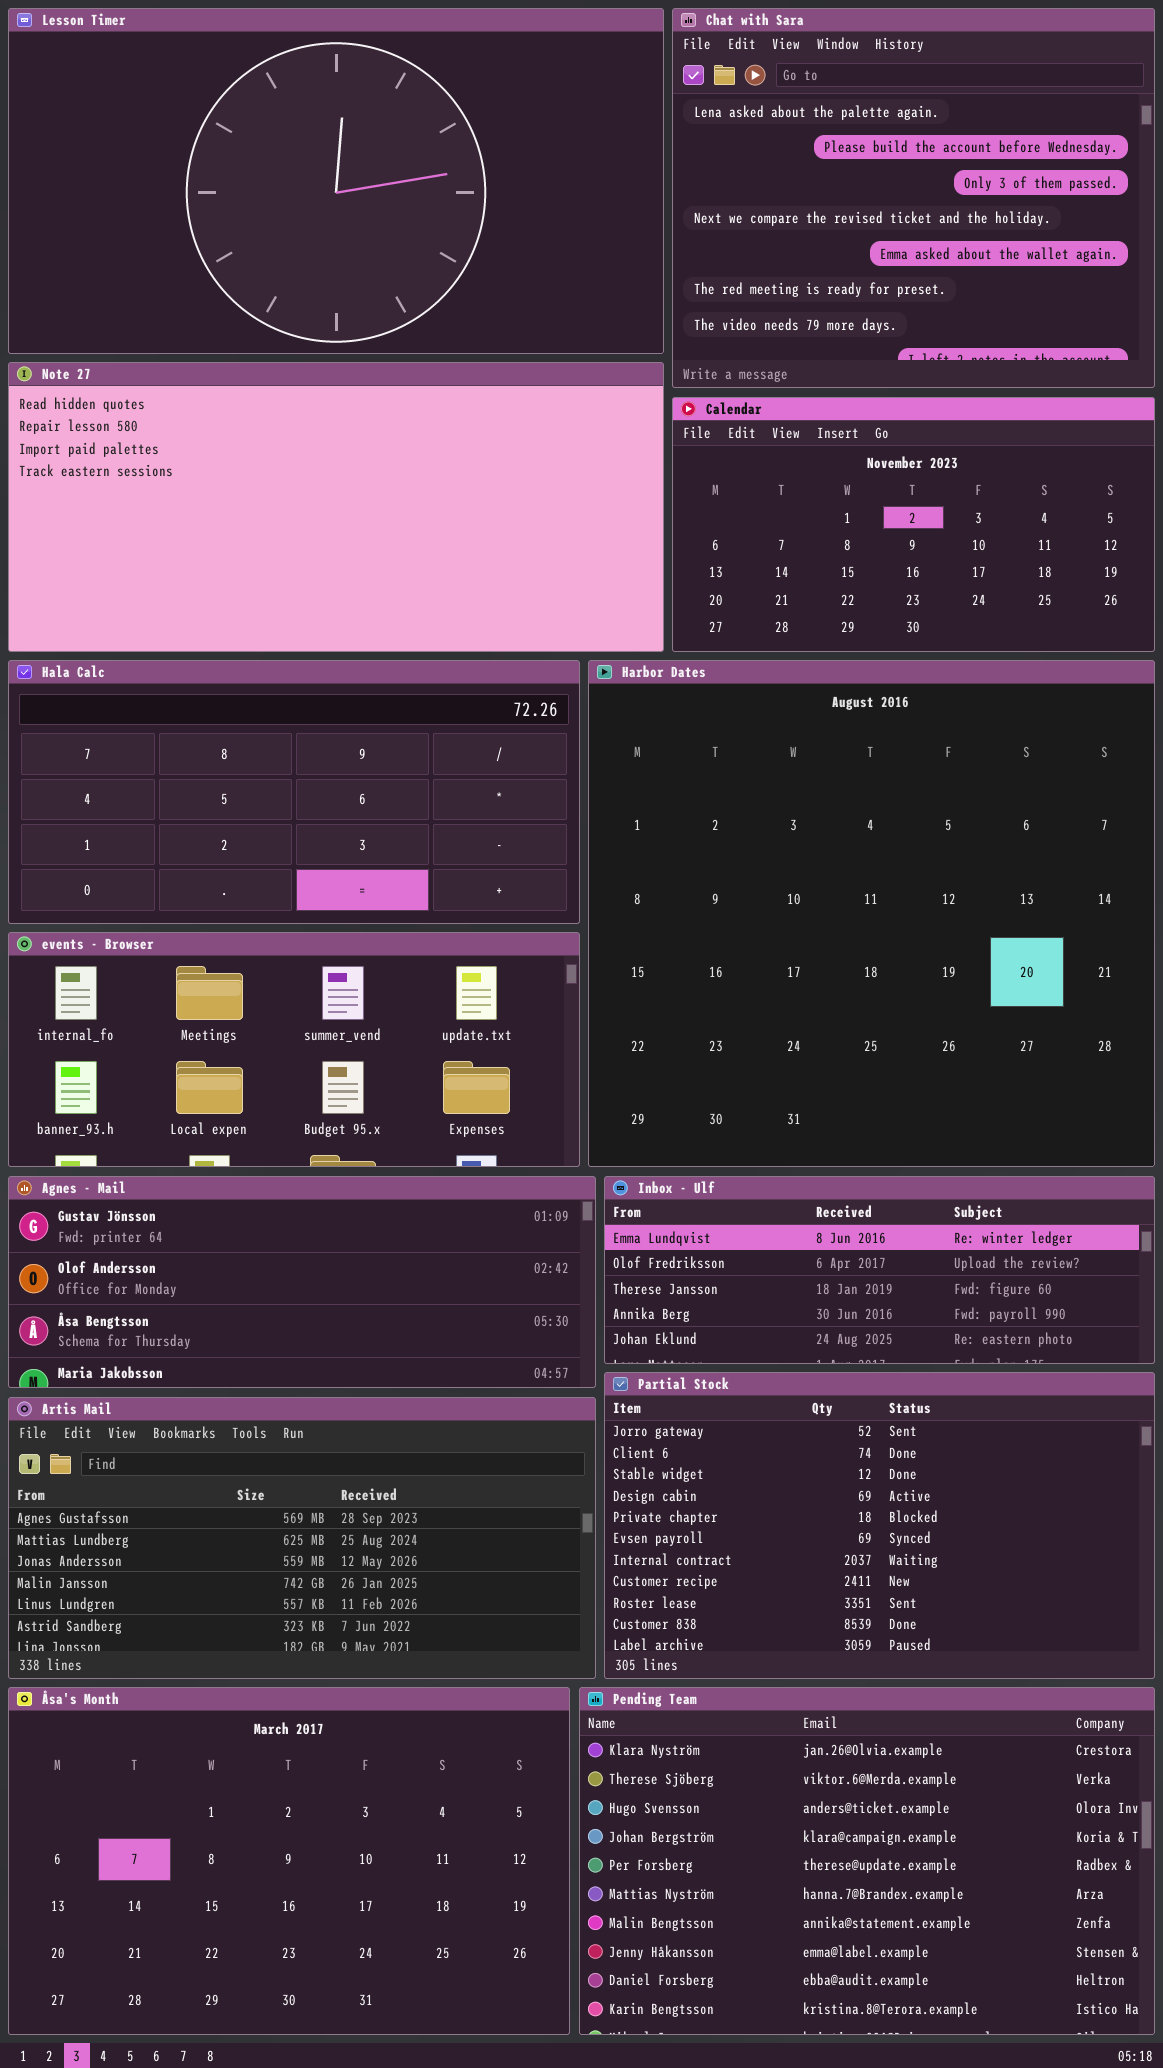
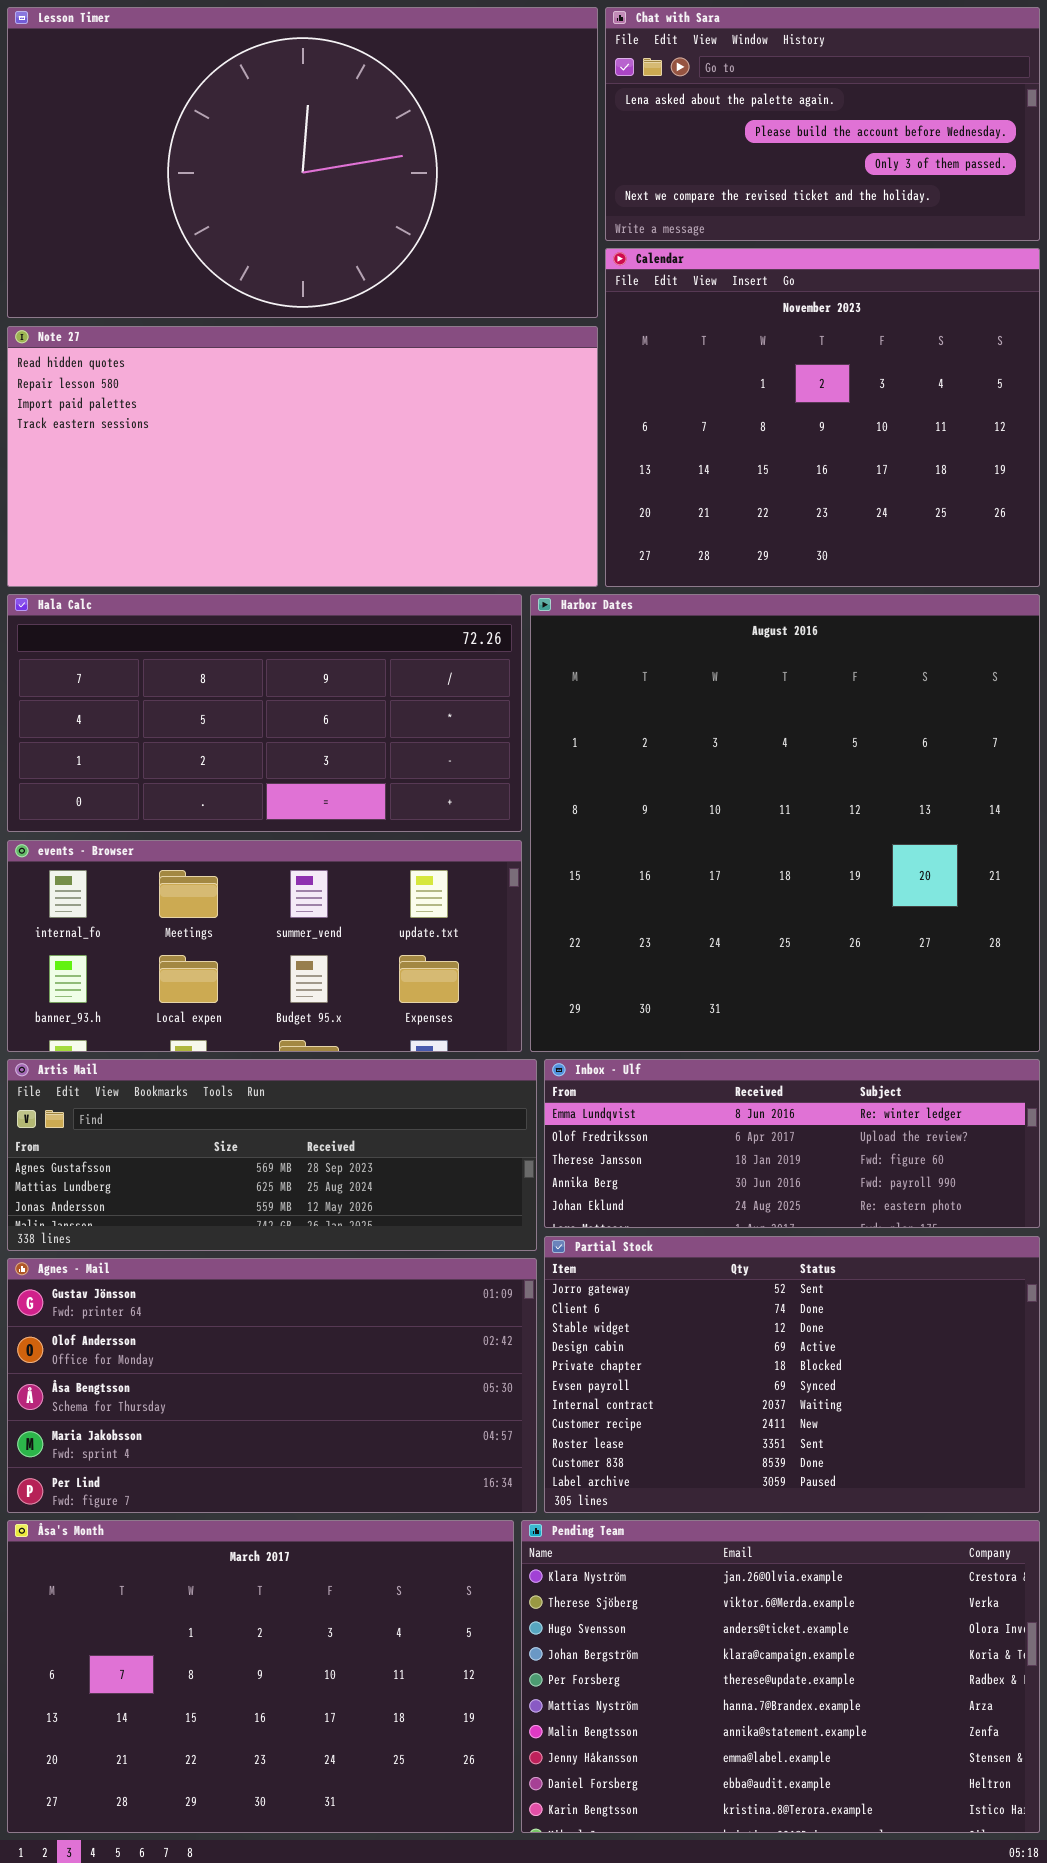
Chat with Sara: [672,8,1155,388] -> [605,7,1040,241], resized
Calendar: [672,397,1155,652] -> [605,248,1040,587], resized
Agnes - Mail: [8,1176,596,1388] -> [7,1258,537,1513], moved, resized
Artis Mail: [8,1397,596,1679] -> [7,1059,537,1251], moved, resized

